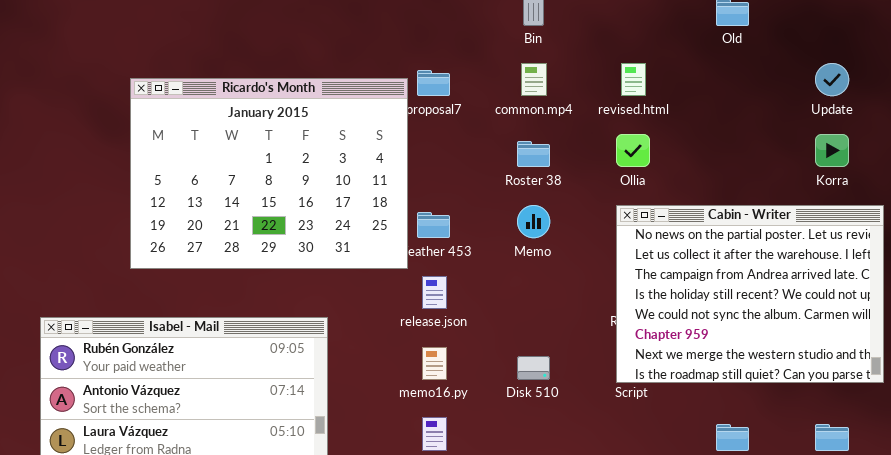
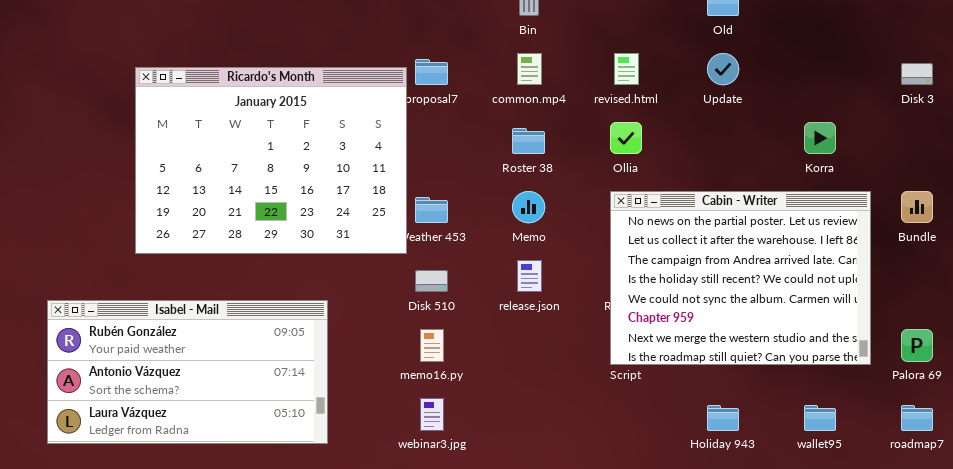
Update: [815,63,849,96] -> [707,53,739,85], moved
release.json: [422,276,447,309] -> [517,260,542,292], moved
Disk 510: [517,356,550,380] -> [415,270,448,292], moved

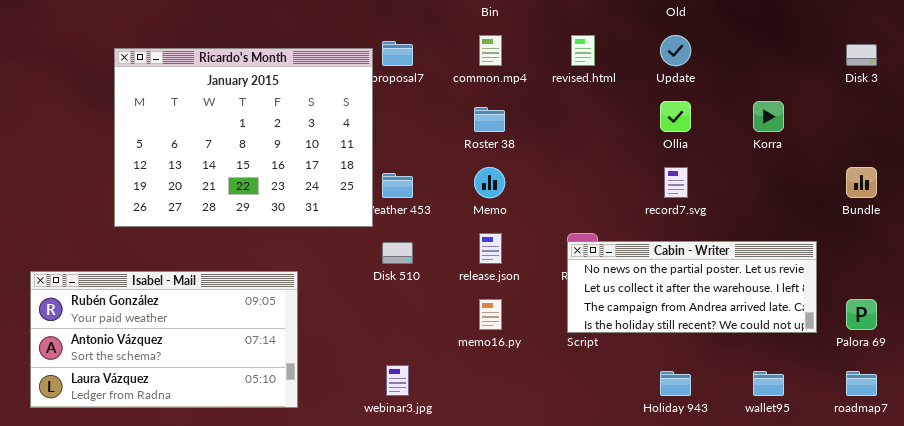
Ollia: [610,122,642,154] -> [660,101,691,132], moved
Cabin - Writer: [610,191,871,365] -> [567,241,817,333], resized
memo16.py: [420,329,444,362] -> [479,299,502,330], moved

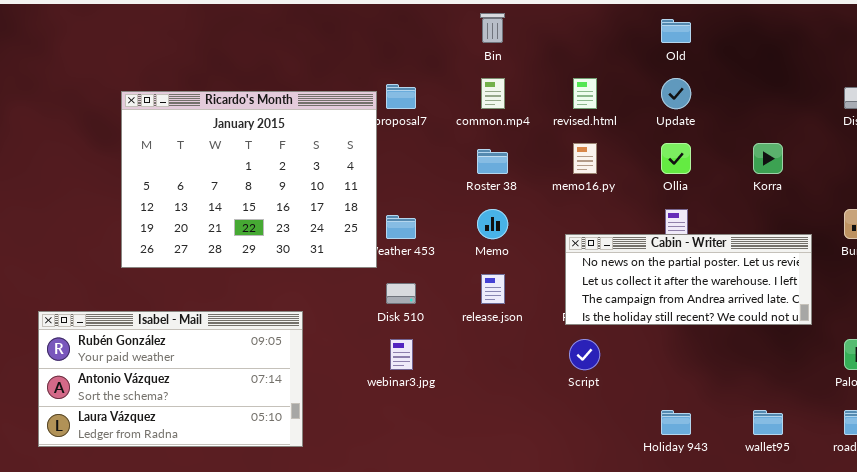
Cabin - Writer: [567,241,817,333] -> [565,234,812,325], moved
memo16.py: [479,299,502,330] -> [573,143,597,174], moved
webinar3.jpg: [386,365,409,396] -> [390,339,413,370], moved

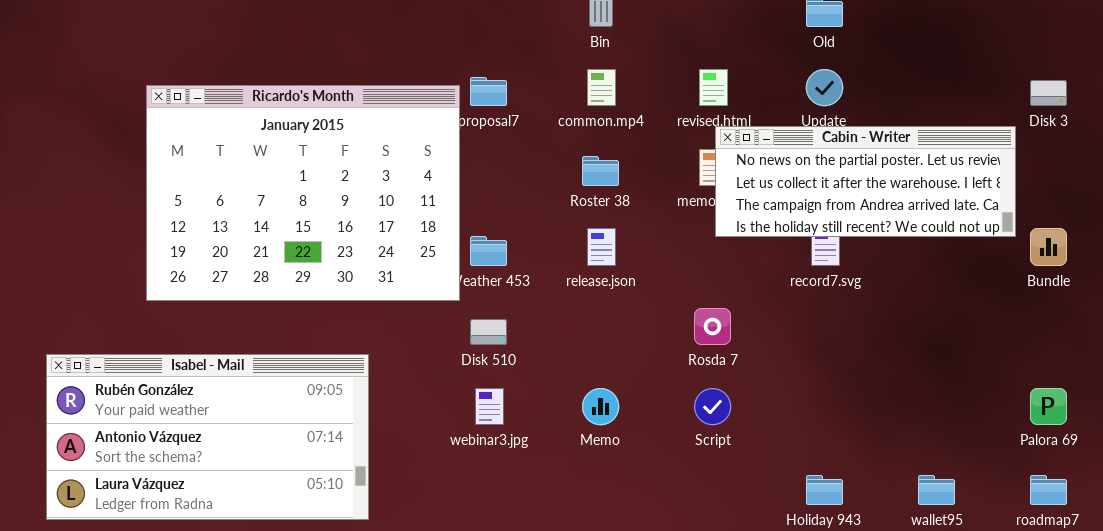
Memo: [477,209,508,239] -> [582,388,619,425], moved
Cabin - Writer: [565,234,812,325] -> [715,126,1016,237], moved
release.json: [481,274,505,304] -> [587,228,616,266], moved

